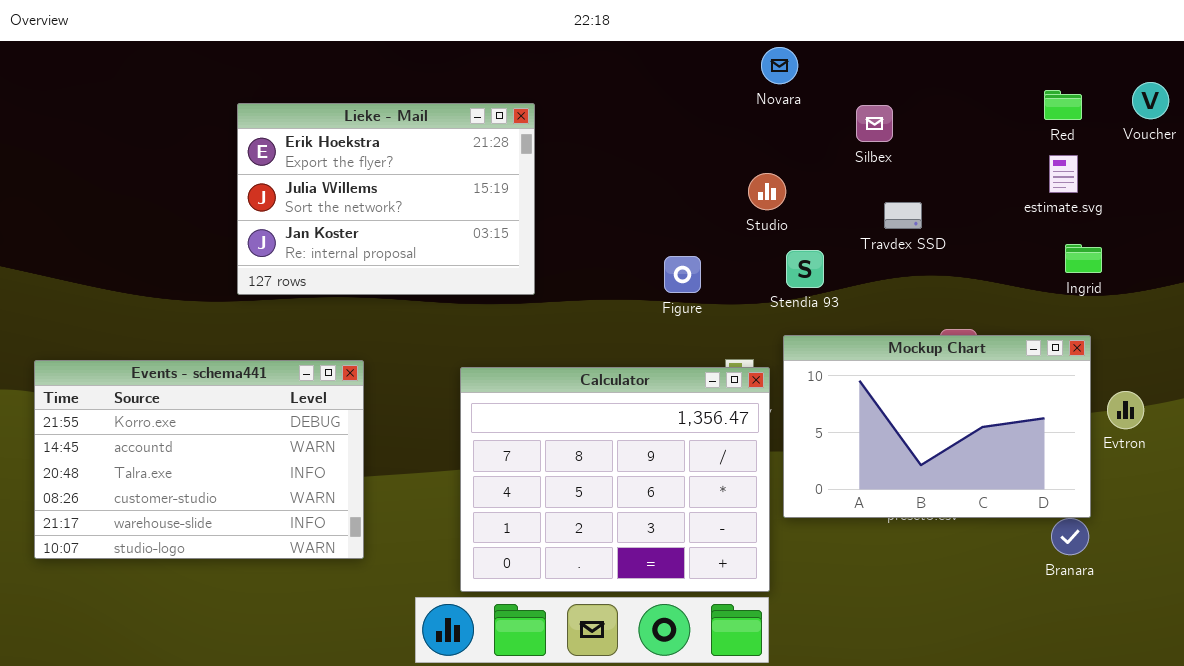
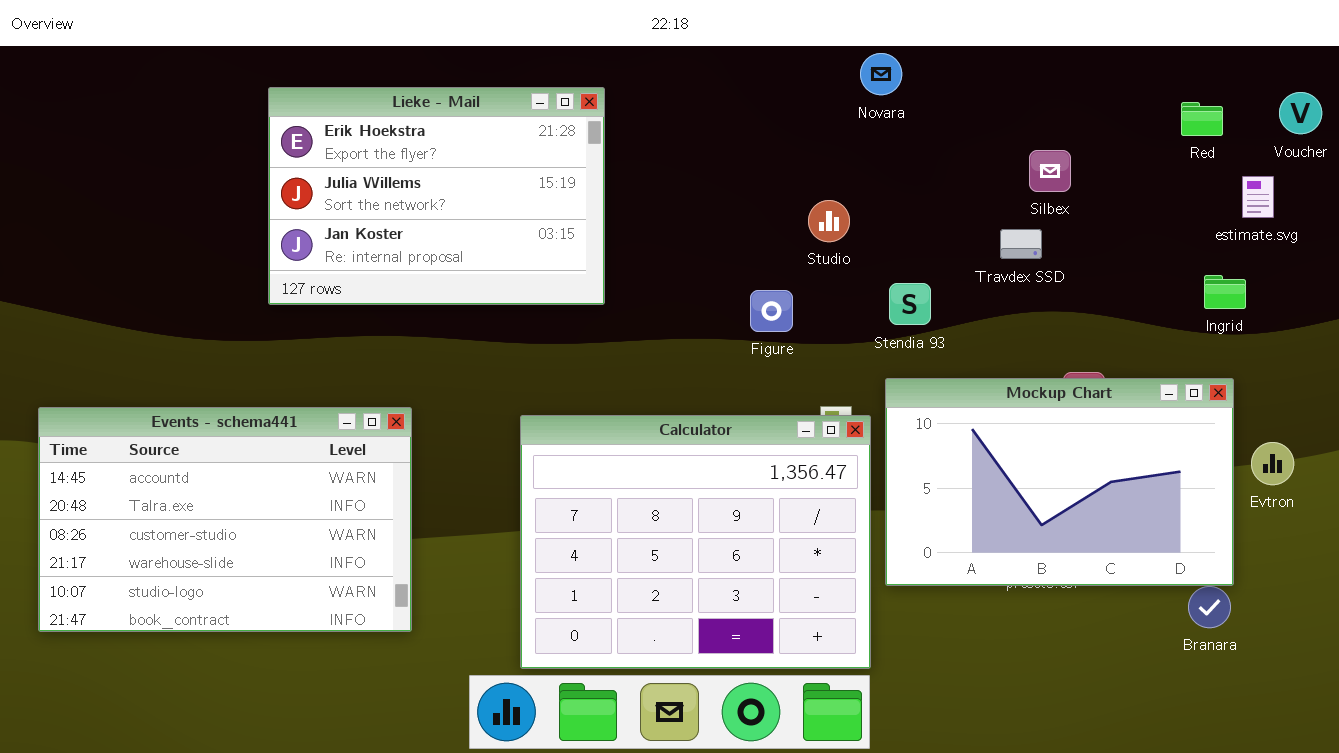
Lieke - Mail: [237,103,535,295] -> [268,87,605,305], moved
Silbex: [856,105,893,142] -> [1029,150,1071,192], moved
estimate.svg: [1049,155,1078,193] -> [1242,176,1274,218], moved
Studio: [748,173,786,210] -> [808,200,850,242], moved
Events - schema441: [34,360,364,559] -> [38,407,412,632], scrolled down 1 row

